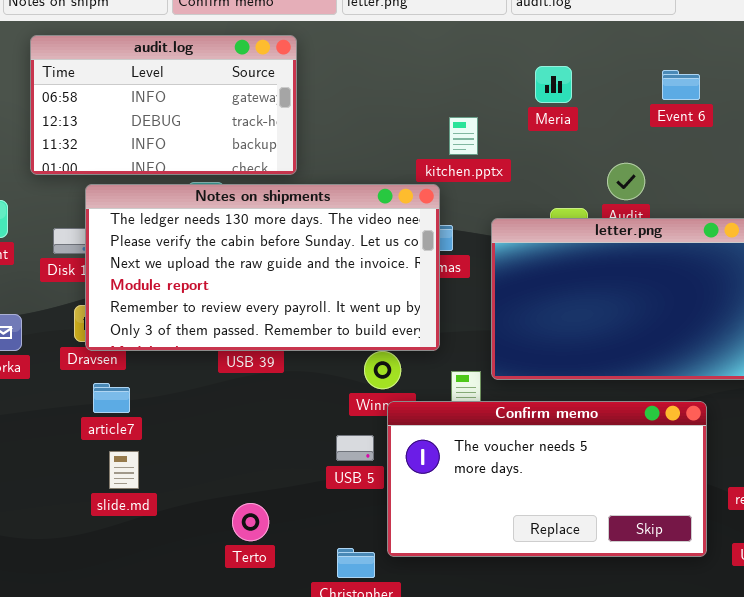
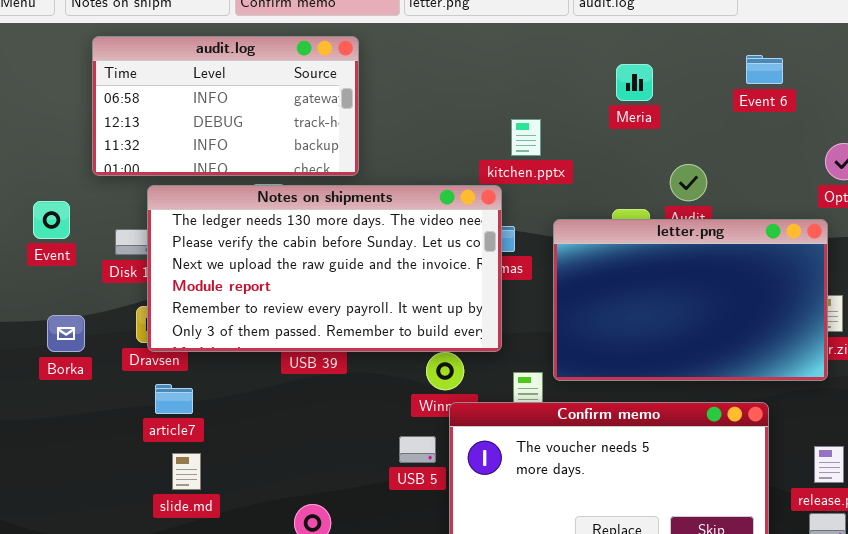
Meria: [535,66,572,103] -> [616,64,653,101], moved
Event 6: [662,70,700,100] -> [746,55,783,84], moved

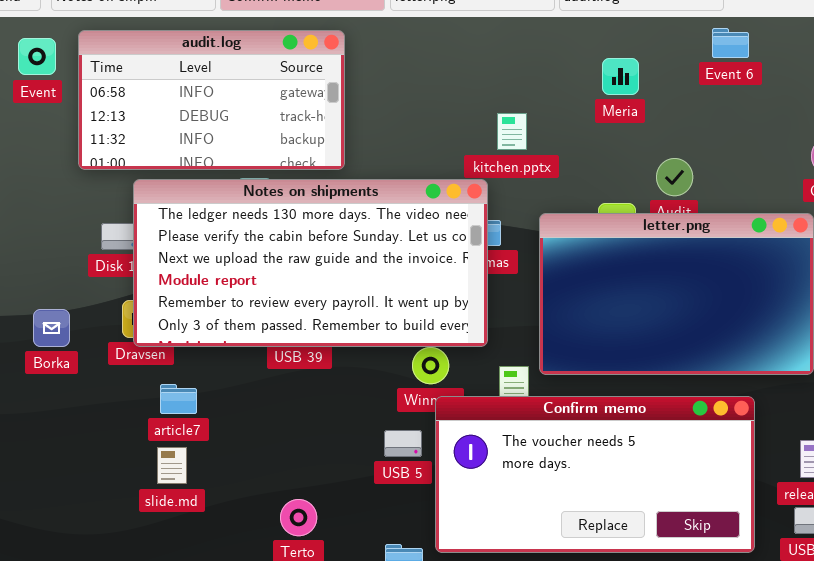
Event 6: [746,55,783,84] -> [712,28,749,58], moved
Event: [33,201,70,239] -> [18,38,56,75], moved
article7: [155,384,193,414] -> [160,384,197,414], moved

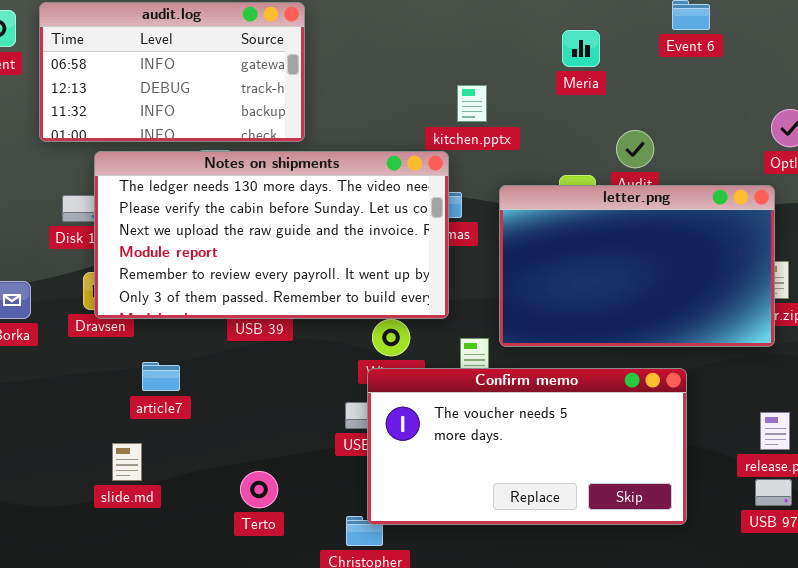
article7: [160,384,197,414] -> [142,362,180,391], moved
Confirm memo: [435,396,755,553] -> [367,368,687,525], moved
slide.md: [157,447,187,484] -> [112,443,142,481], moved

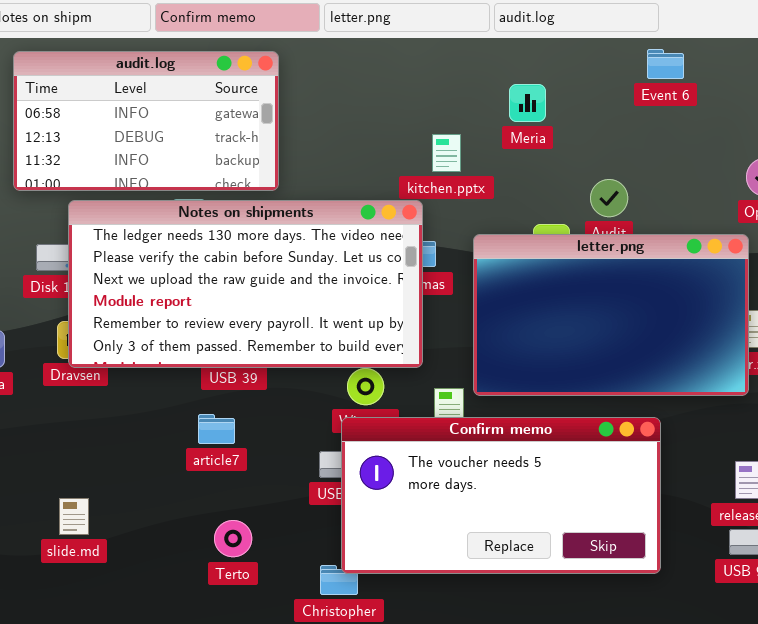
Meria: [562,30,600,67] -> [509,84,546,122], moved
article7: [142,362,180,391] -> [198,414,235,444], moved
slide.md: [112,443,142,481] -> [59,498,89,535], moved

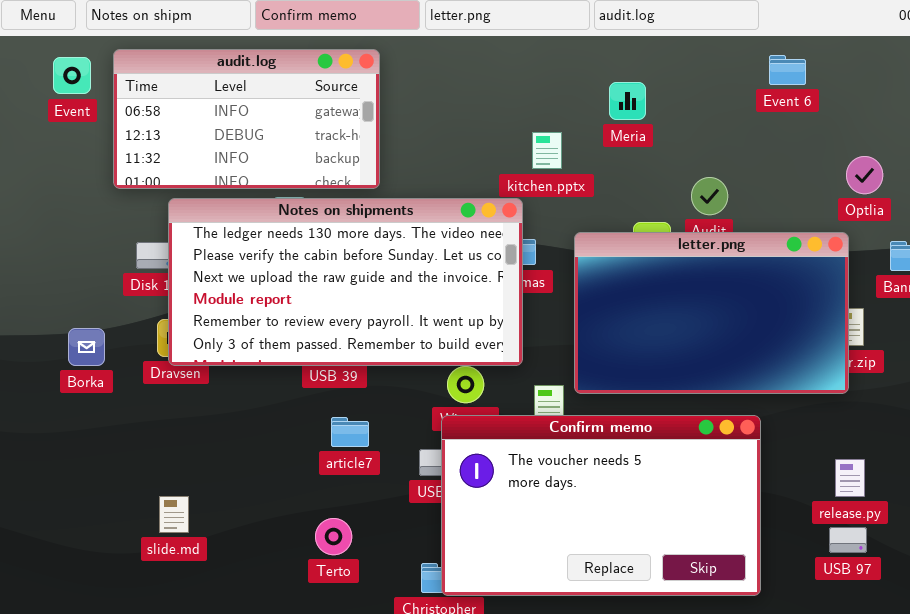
Event 6: [647,49,684,79] -> [769,55,806,85], moved
article7: [198,414,235,444] -> [331,417,369,447], moved
Confirm memo: [341,417,661,574] -> [441,415,761,596], resized

